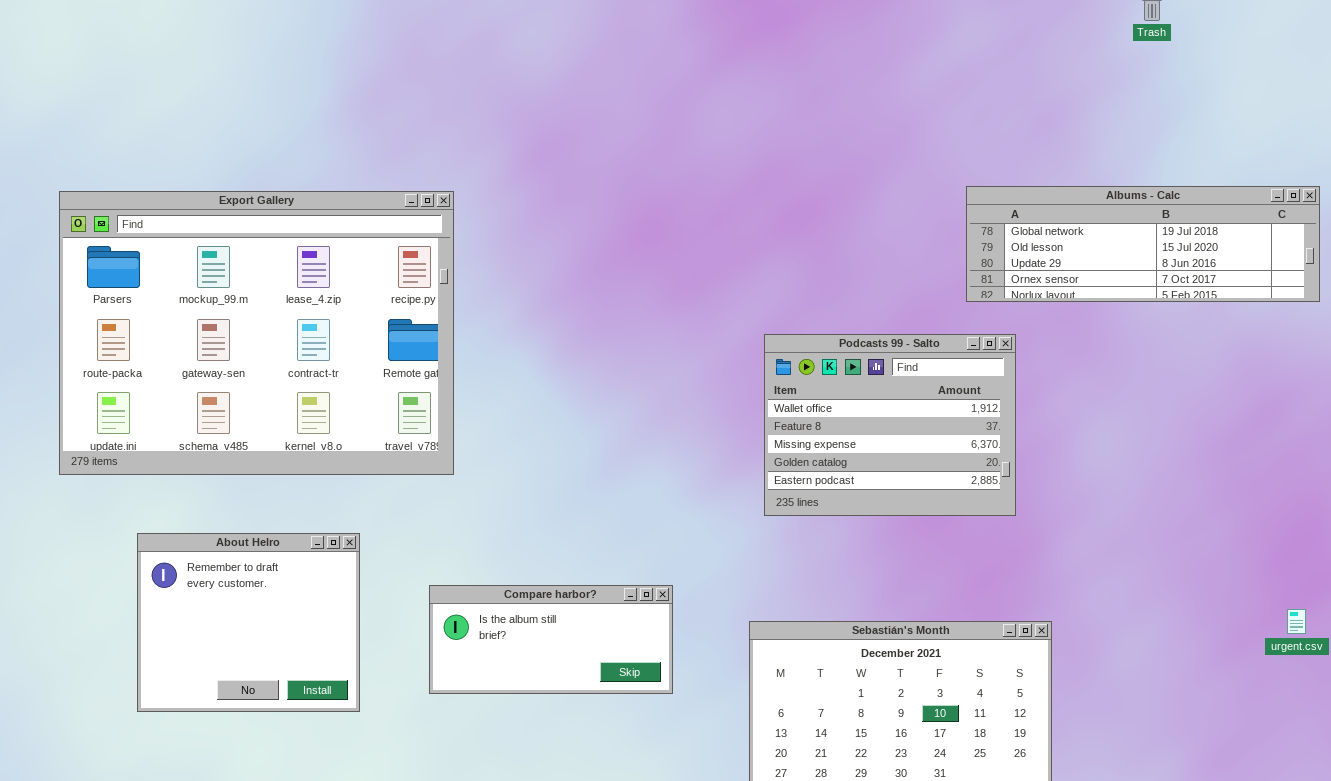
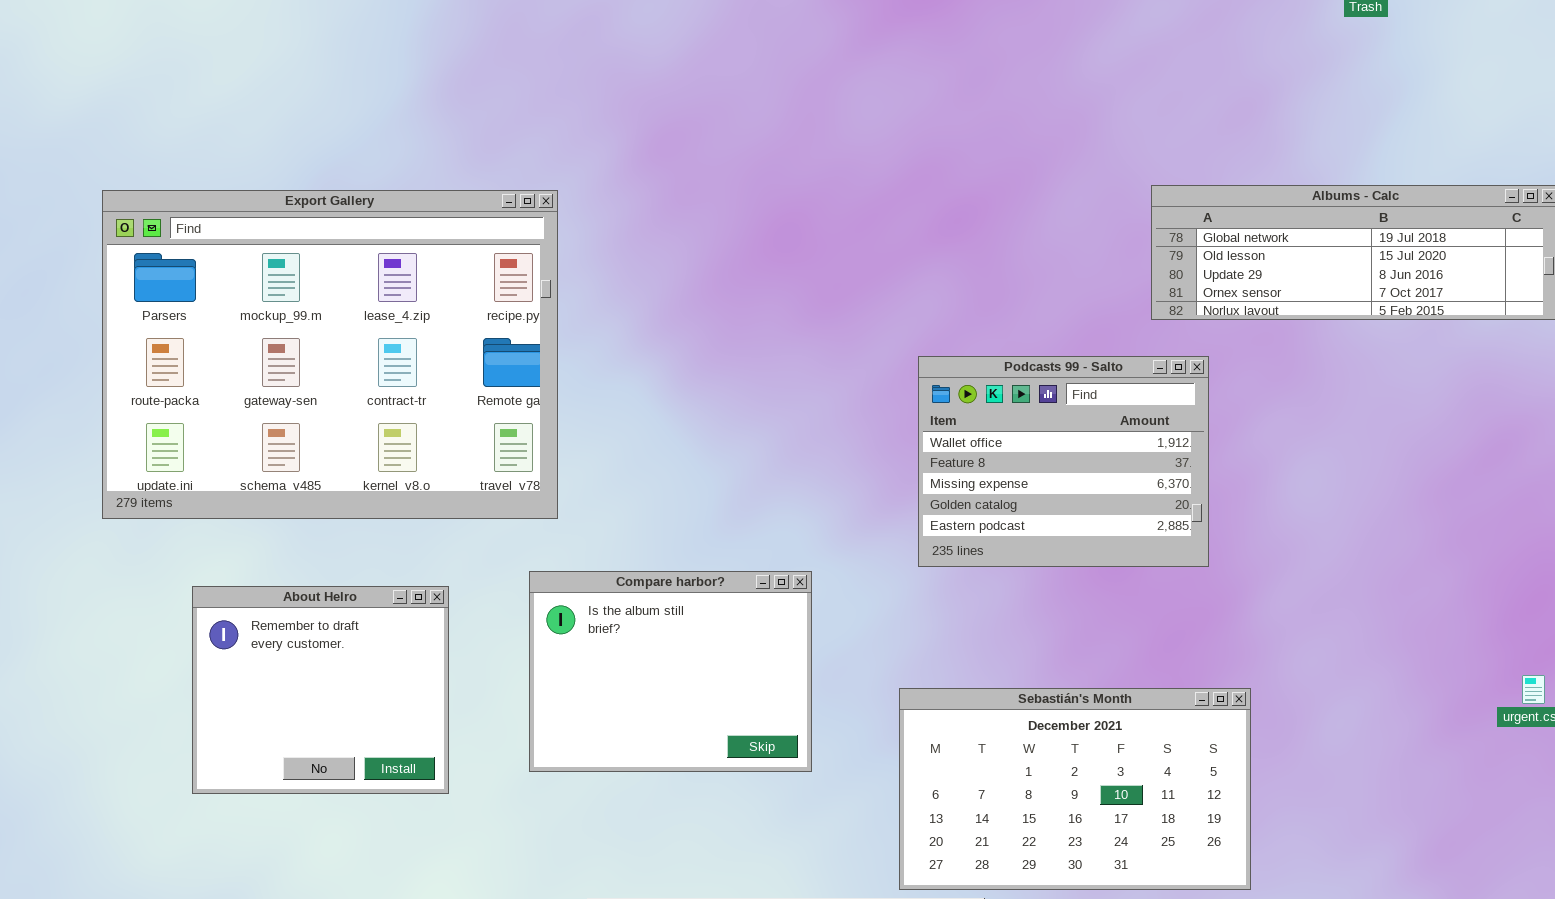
Compare harbor?: [429,585,673,694] -> [529,571,812,772], resized

